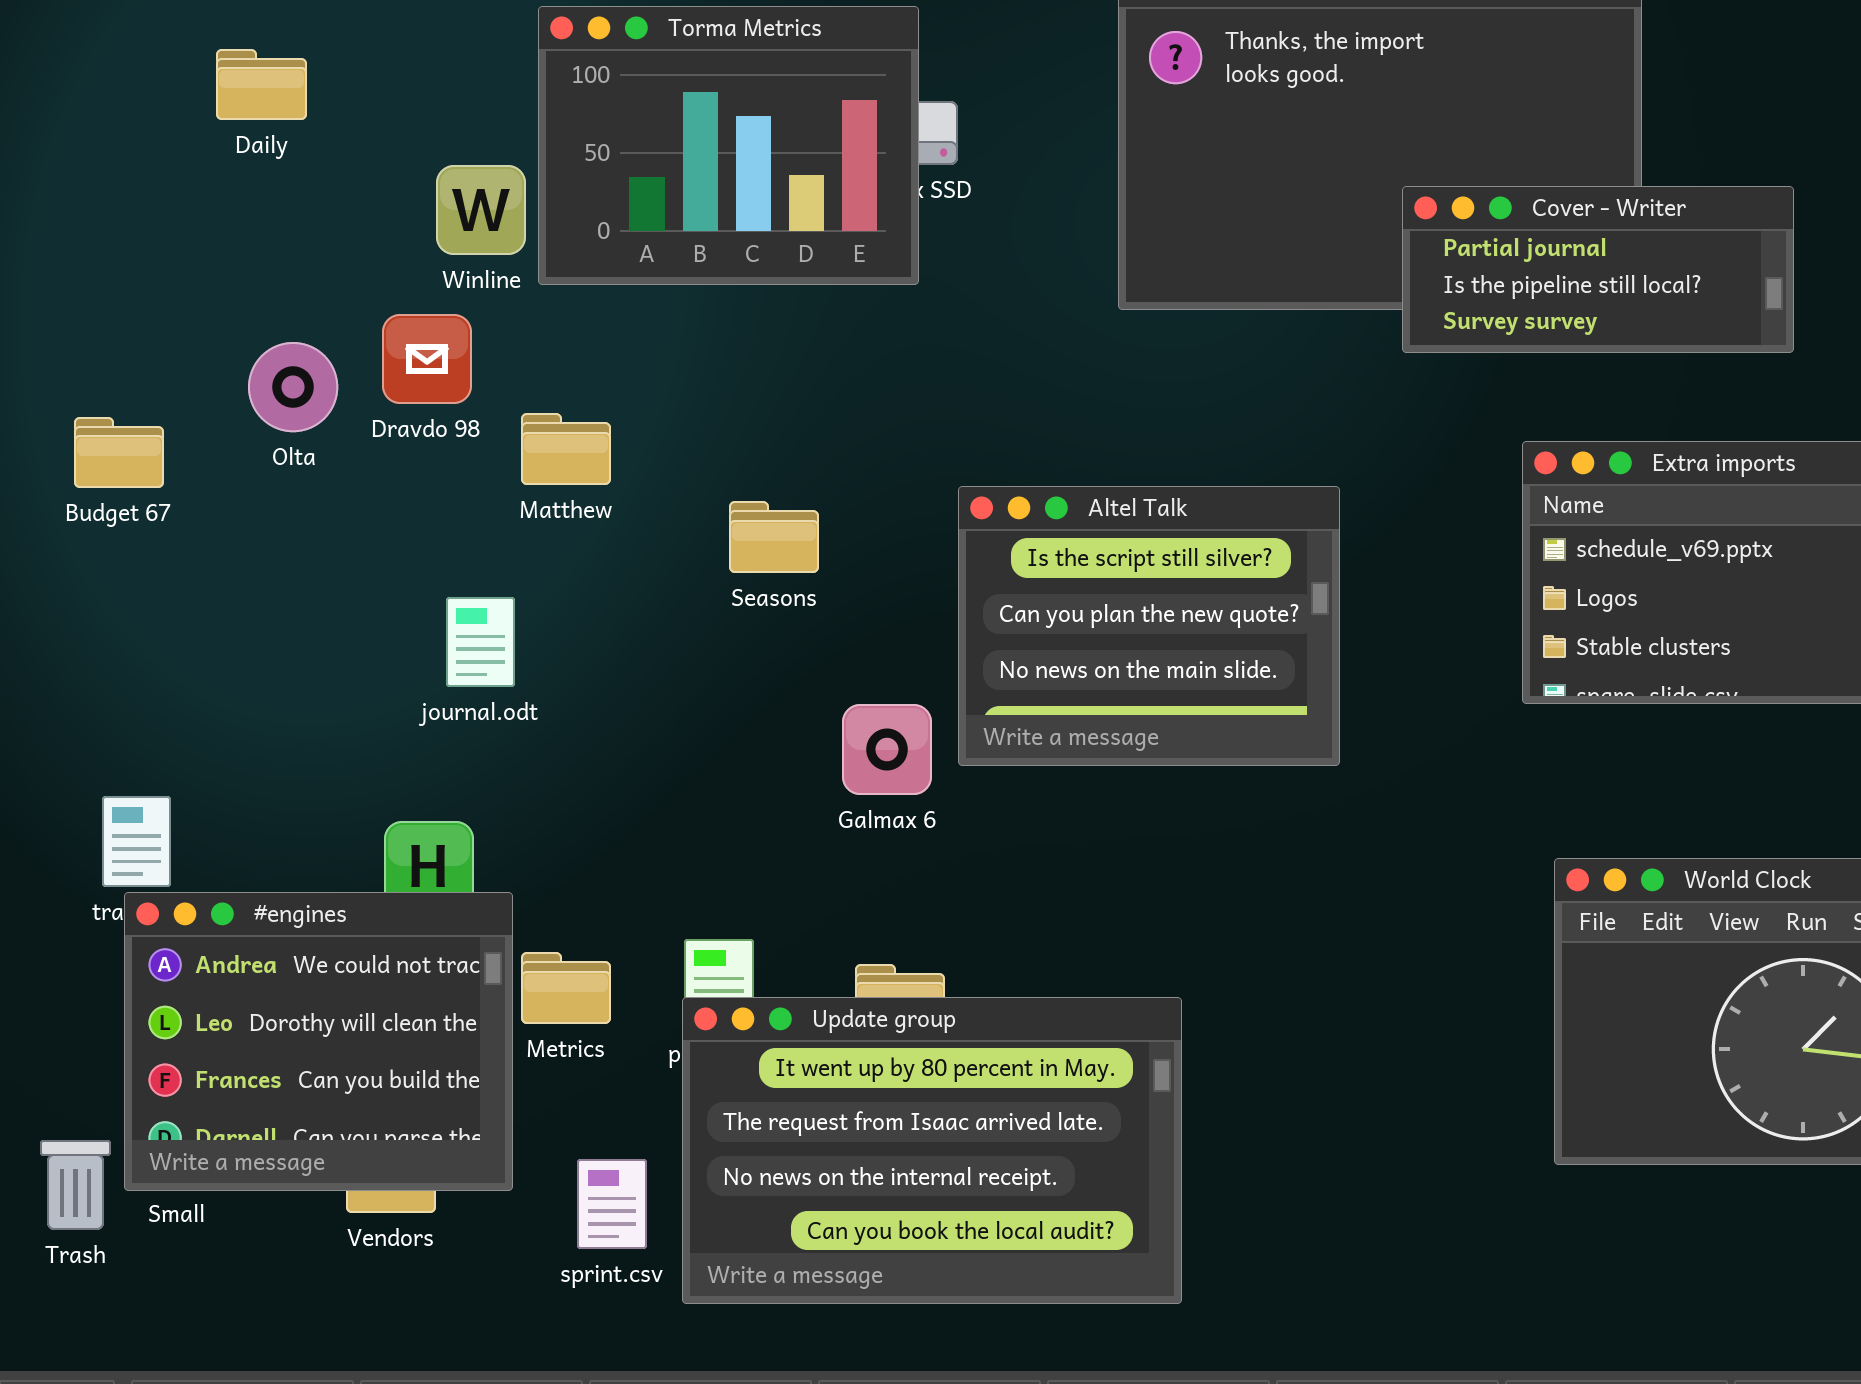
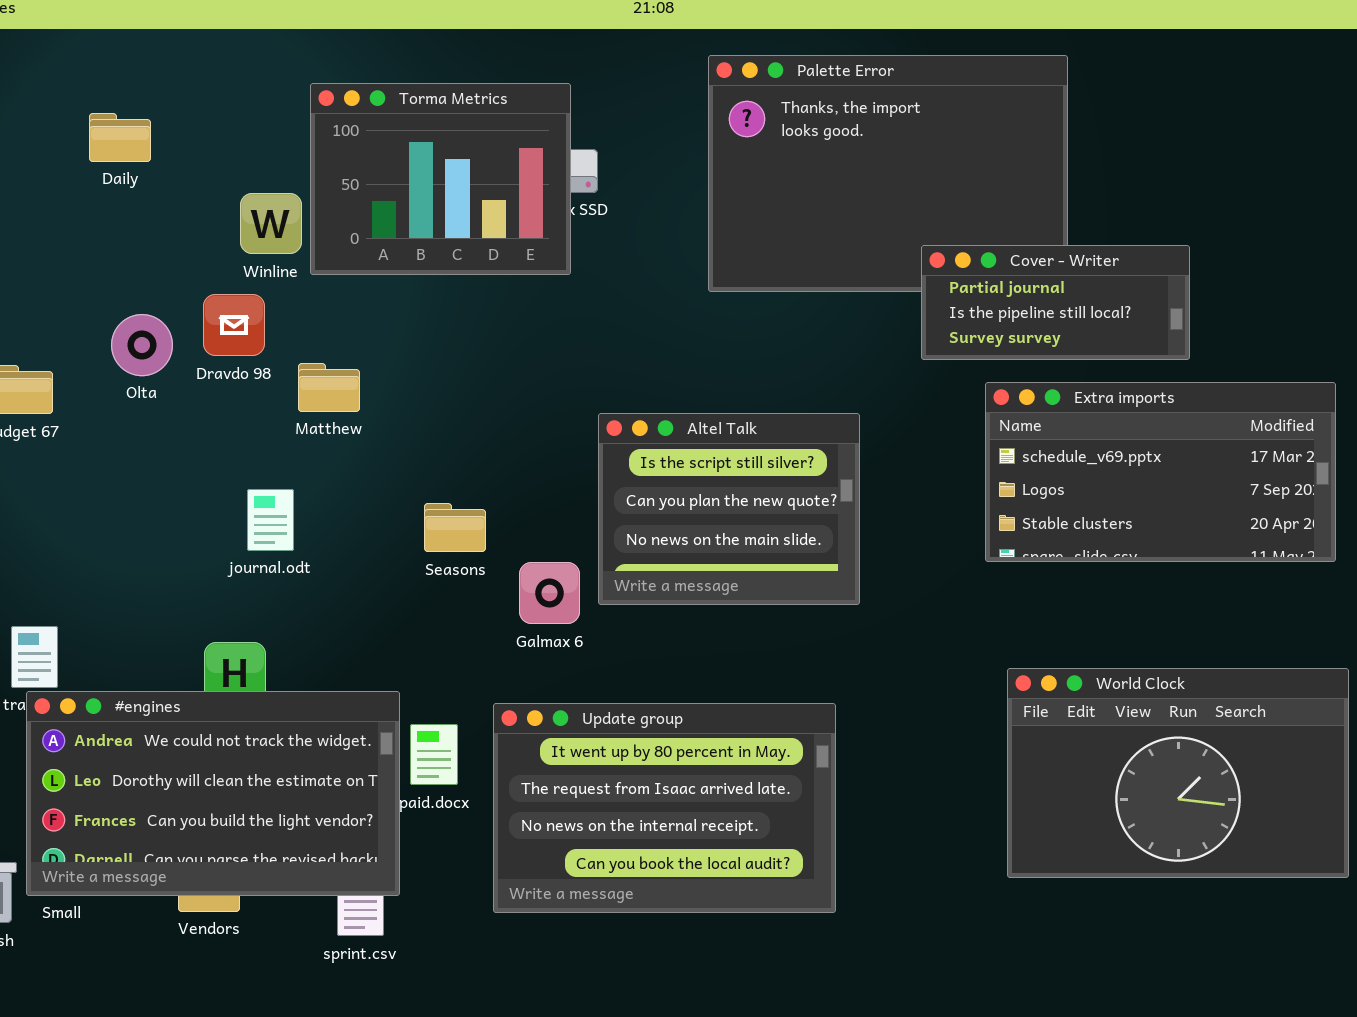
Cover - Writer: [1402,186,1794,353] -> [921,245,1190,360], moved
Seasons: [729,501,819,573] -> [424,503,486,552], moved
#engines: [124,892,513,1191] -> [26,691,400,896], resized
Update group: [682,997,1182,1304] -> [493,703,836,913], moved

